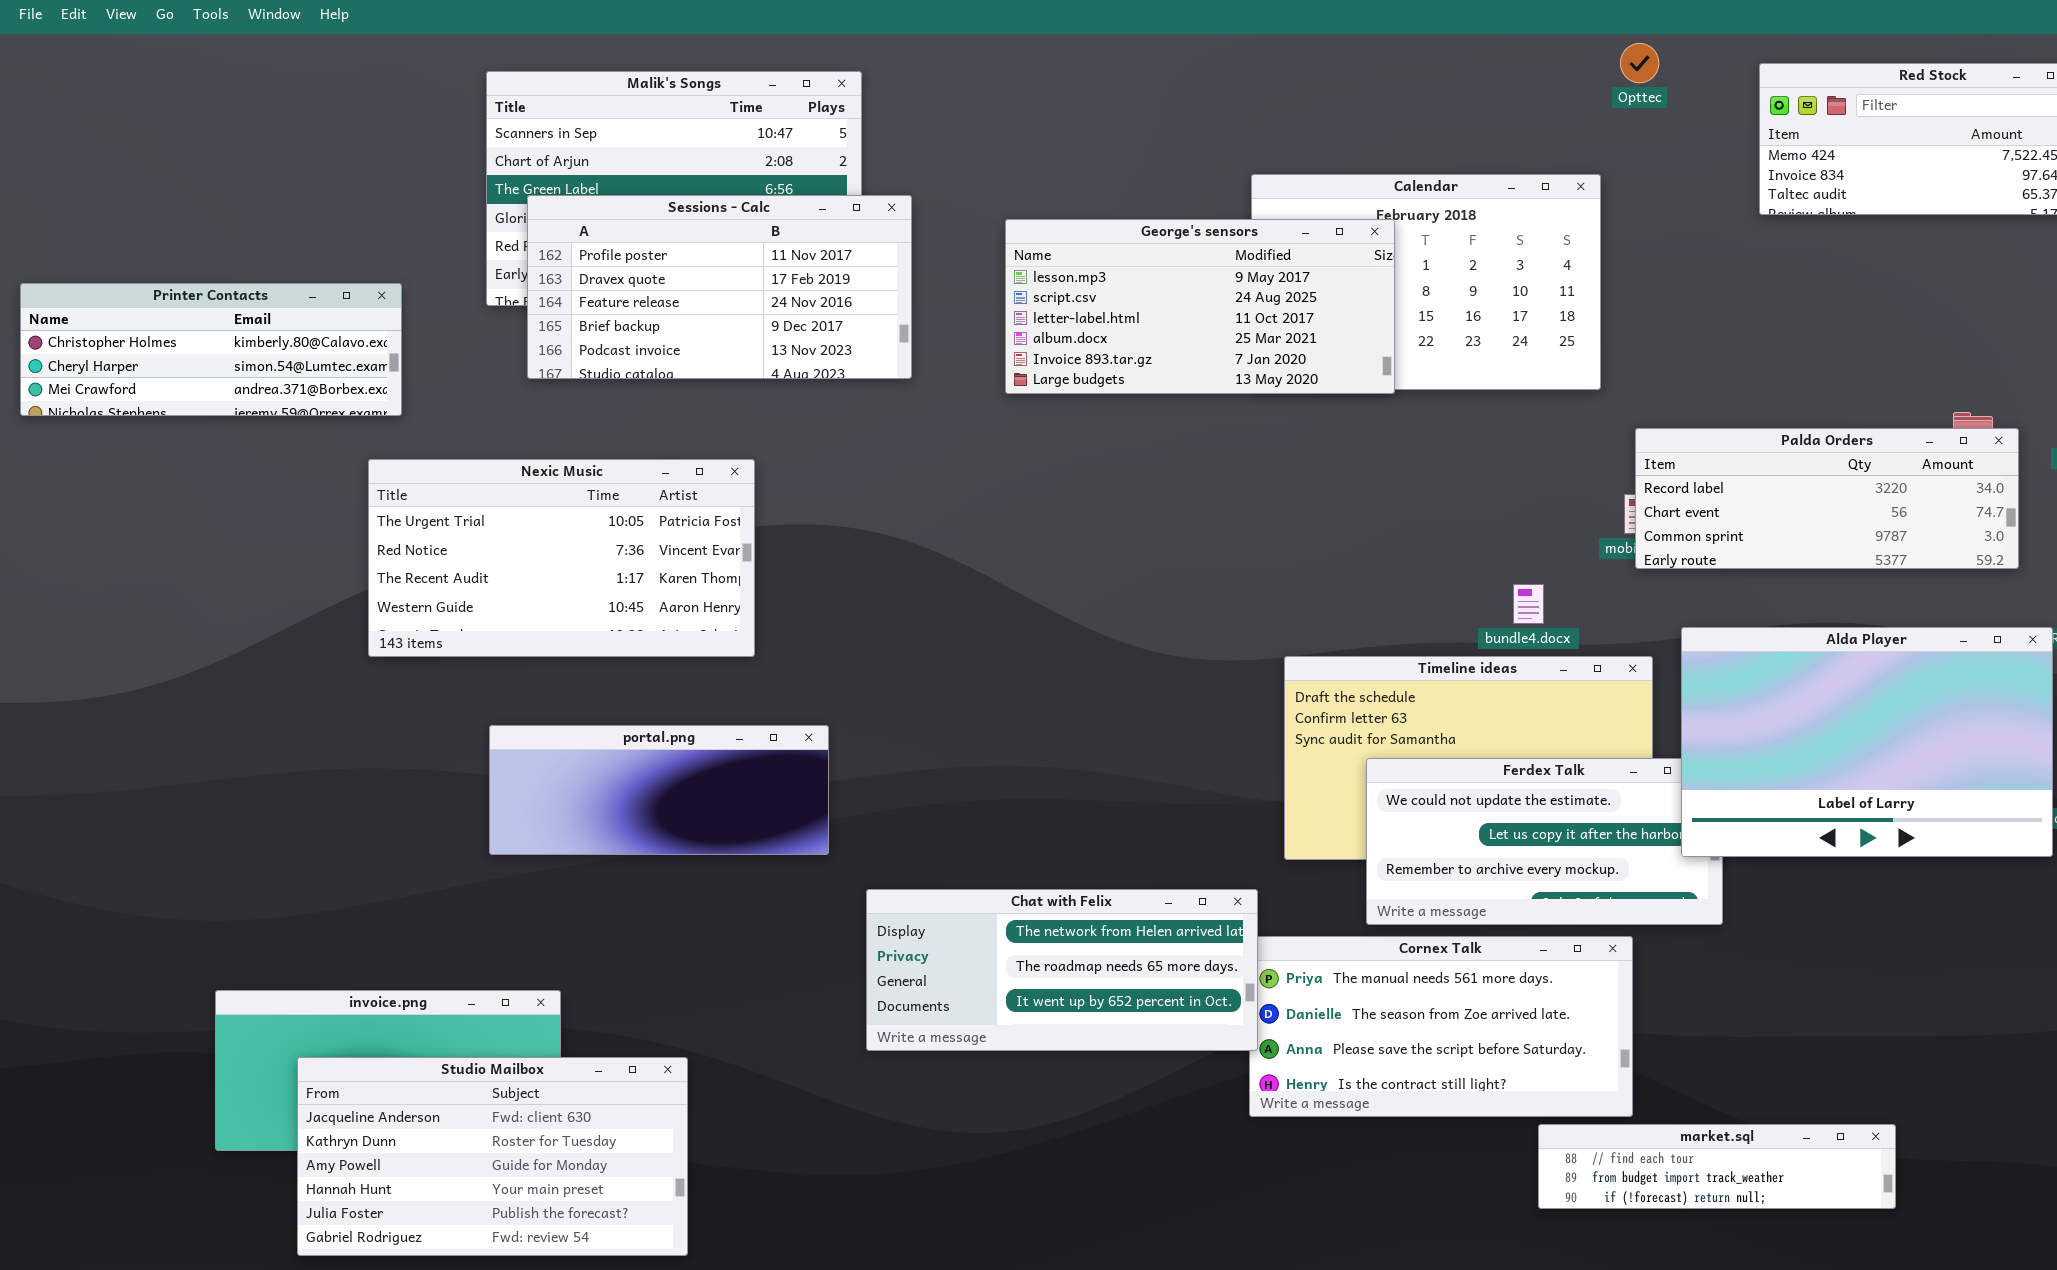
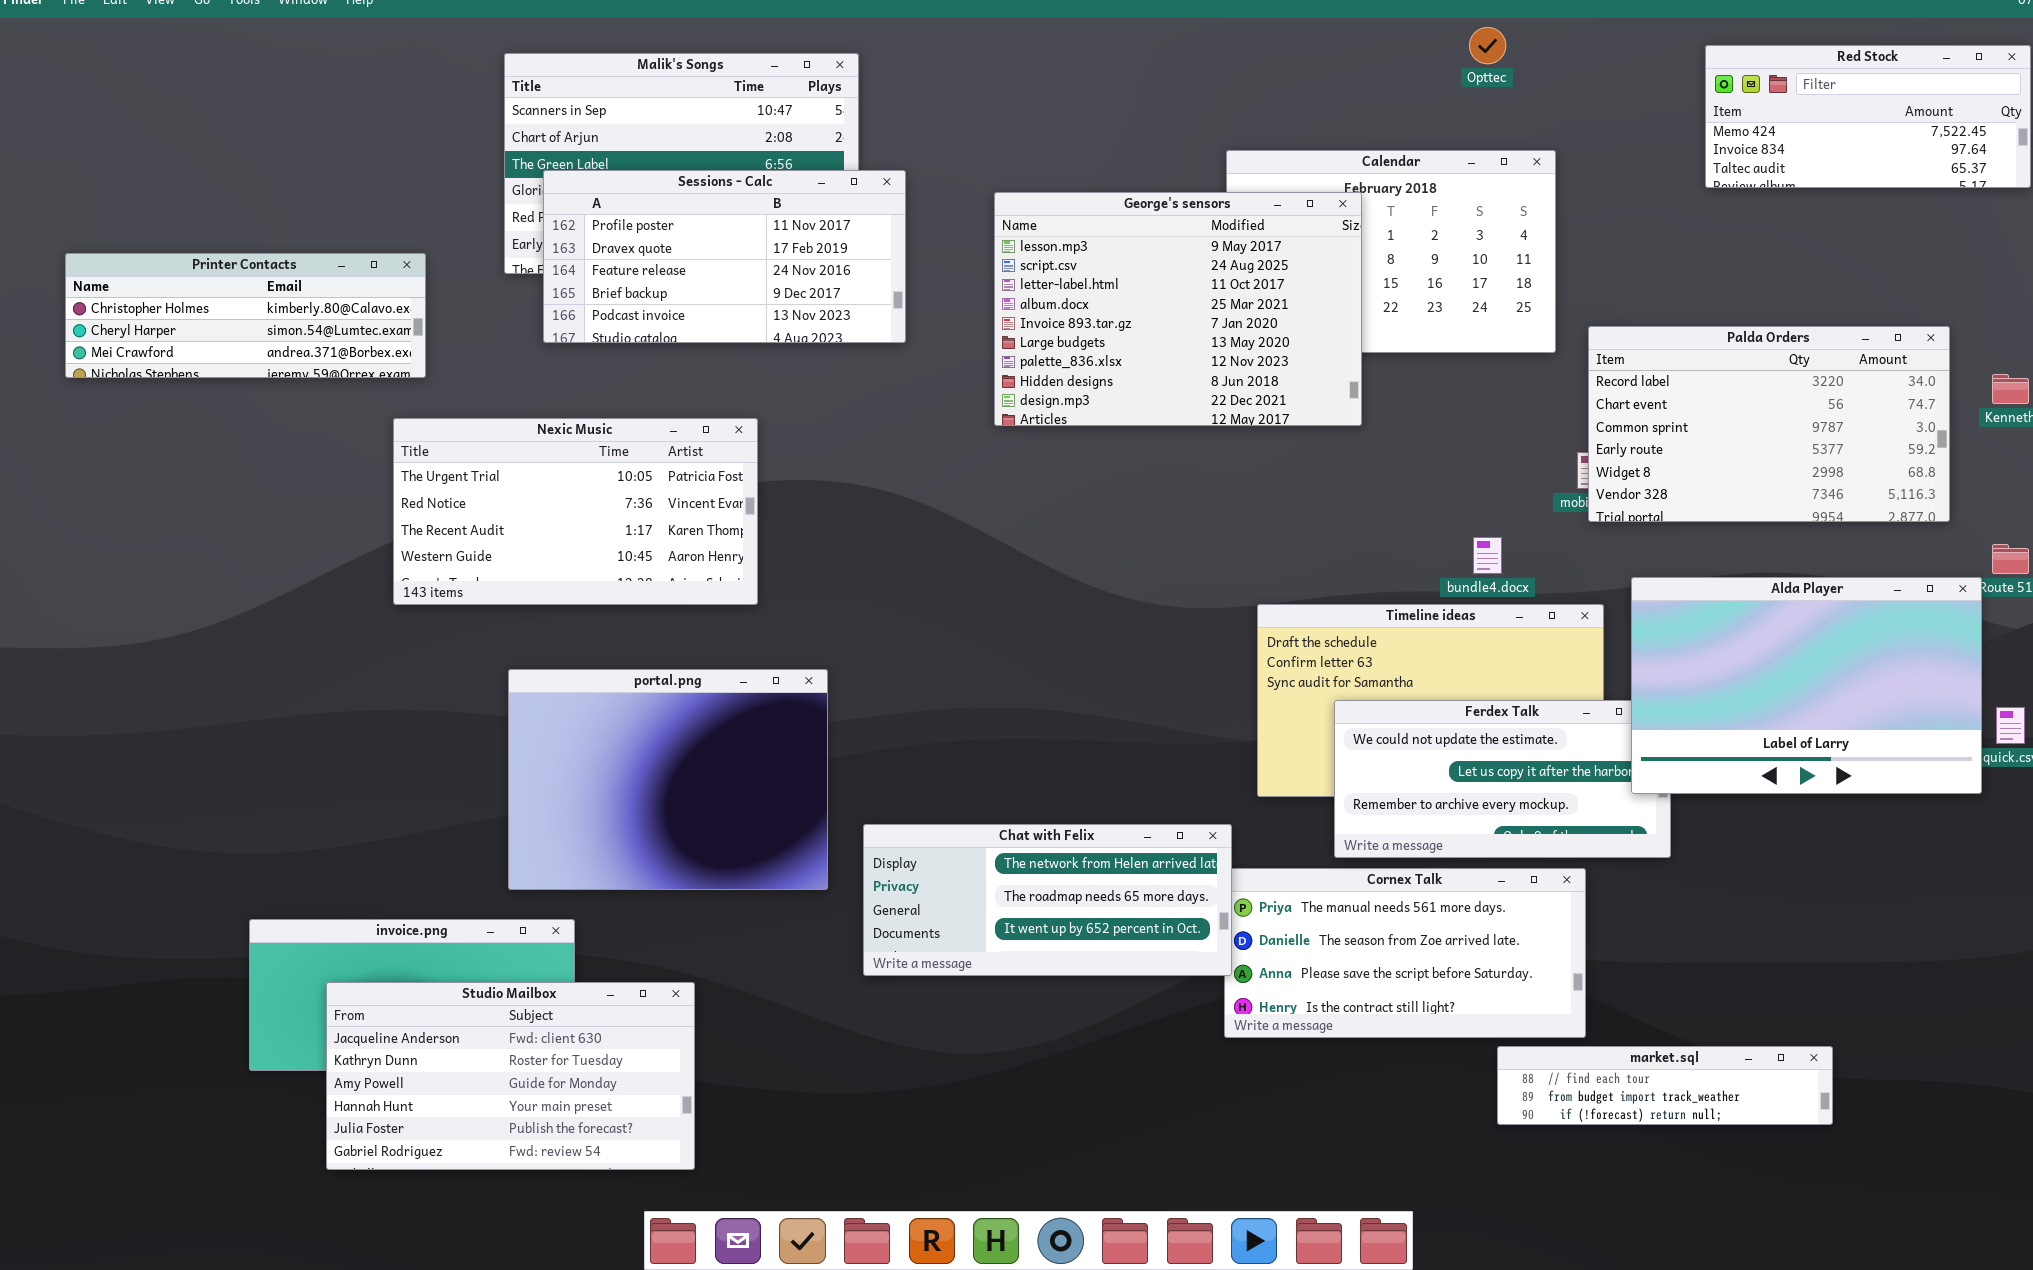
Opttec: [1620,43,1659,83] -> [1469,27,1506,64], moved
George's sensors: [1005,219,1395,394] -> [994,192,1362,426], resized
Palda Orders: [1635,428,2019,569] -> [1588,326,1950,522], resized
portal.png: [489,725,829,855] -> [508,669,828,890], resized

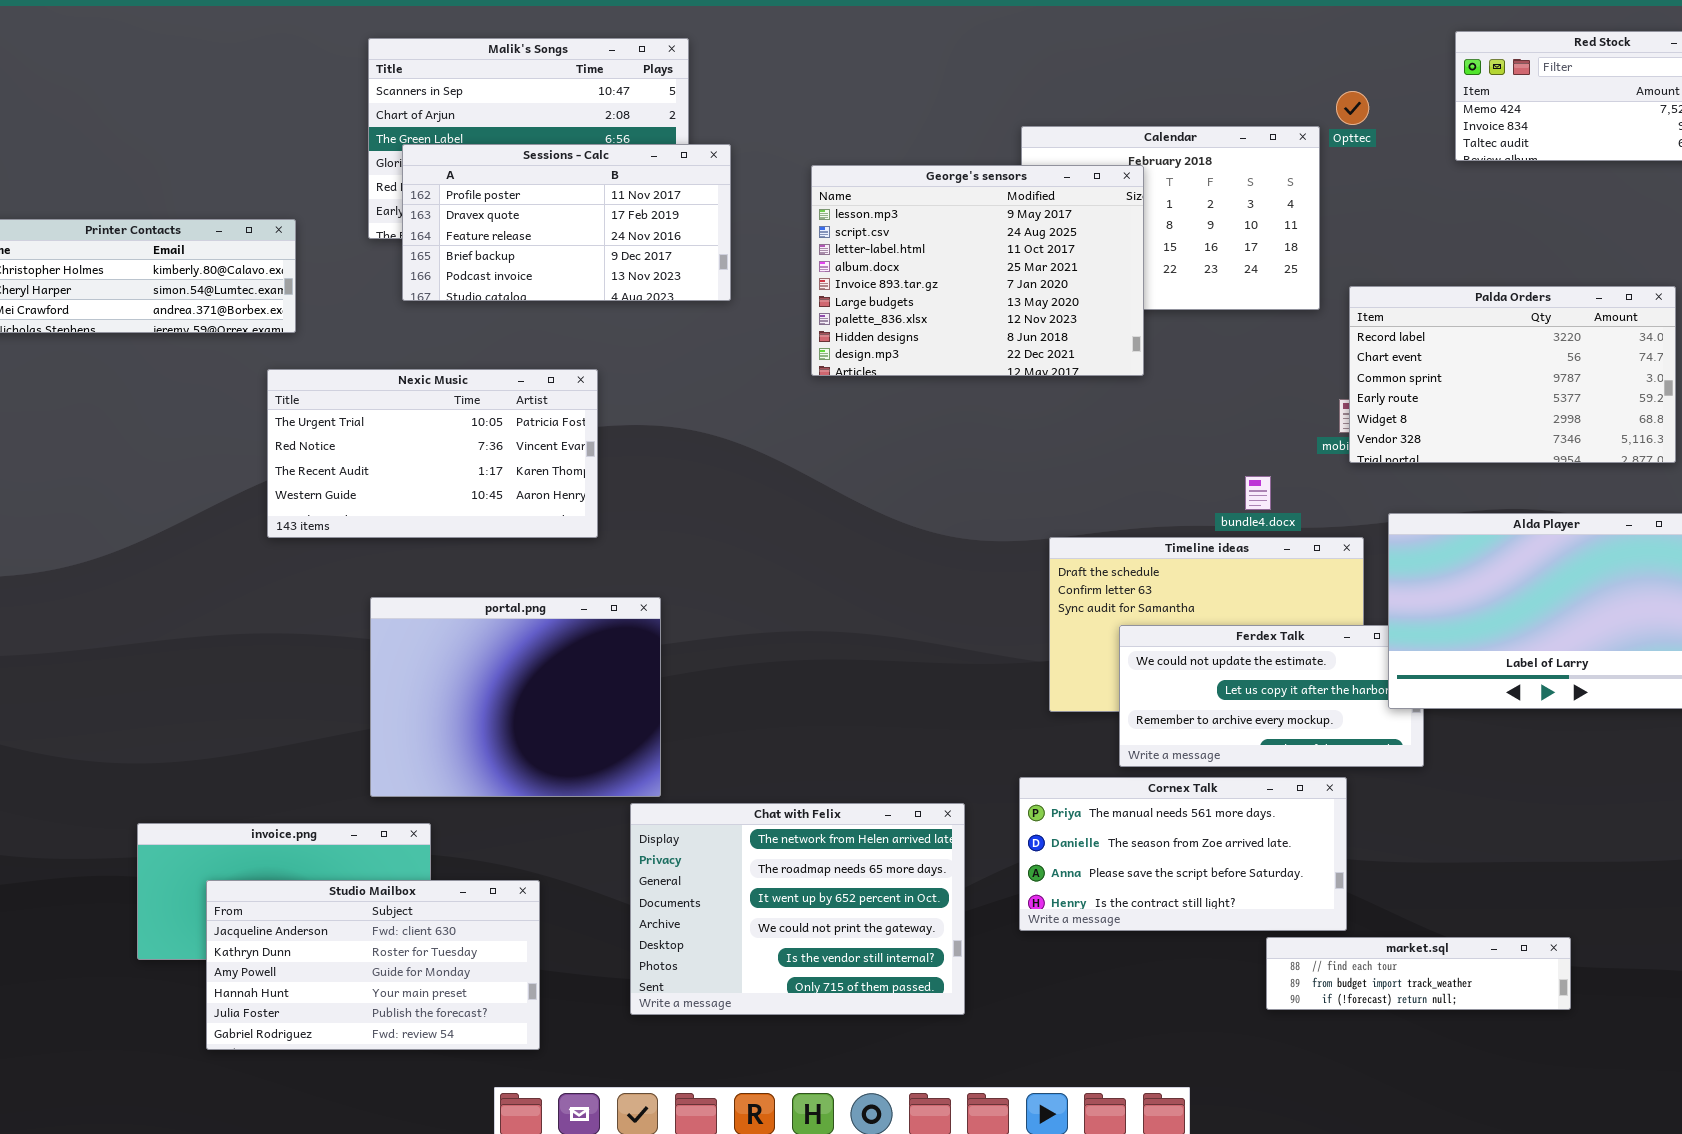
Opttec: [1469,27,1506,64] -> [1336,91,1369,125], moved
Chat with Felix: [863,824,1232,976] -> [630,803,965,1015], moved, resized

